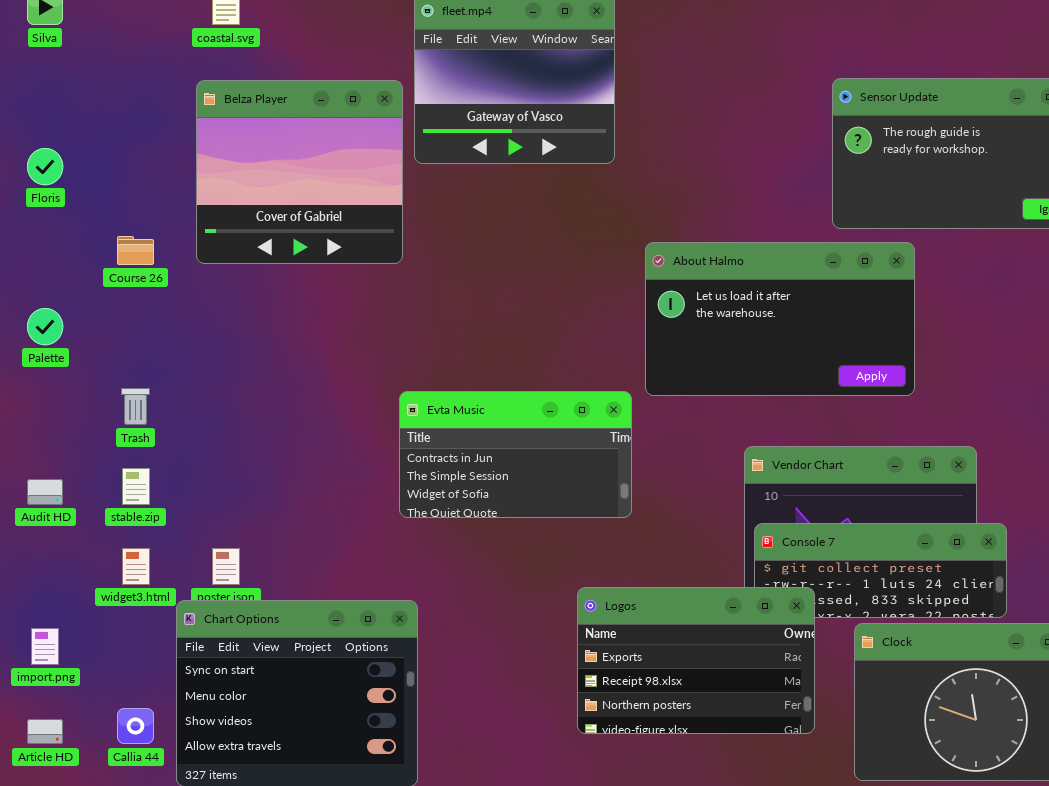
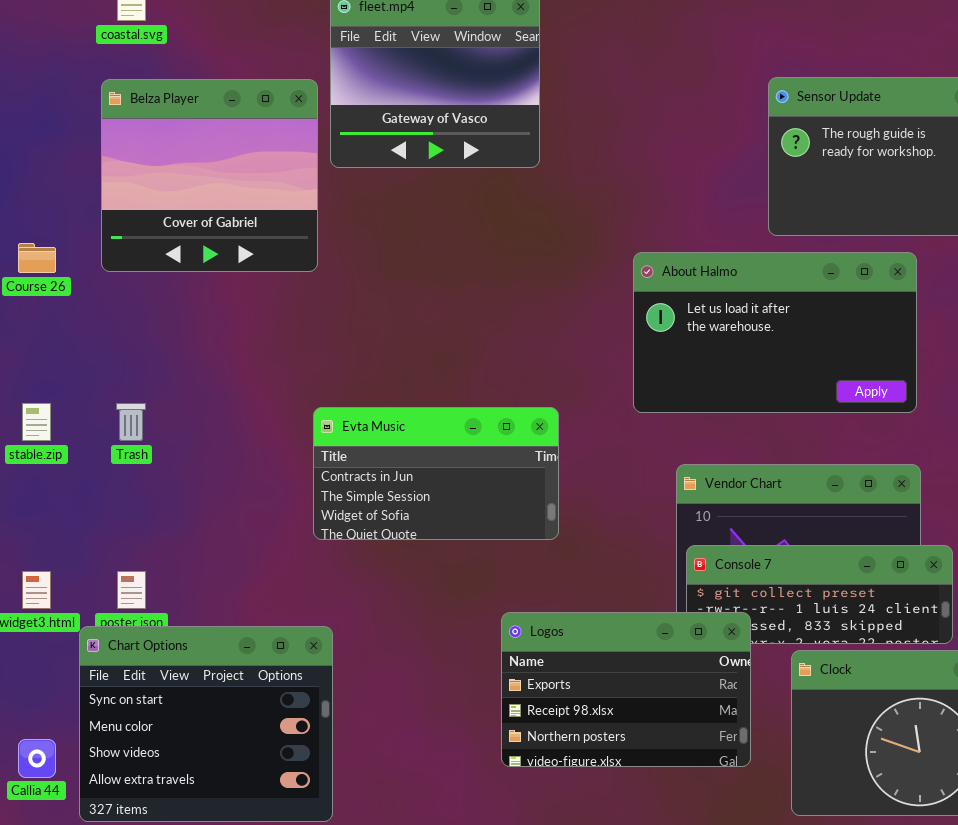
About Halmo: [645,242,915,396] -> [633,252,917,413], moved
Trash: [121,388,150,425] -> [116,403,146,441], moved
stable.zip: [122,468,150,505] -> [22,403,51,441], moved

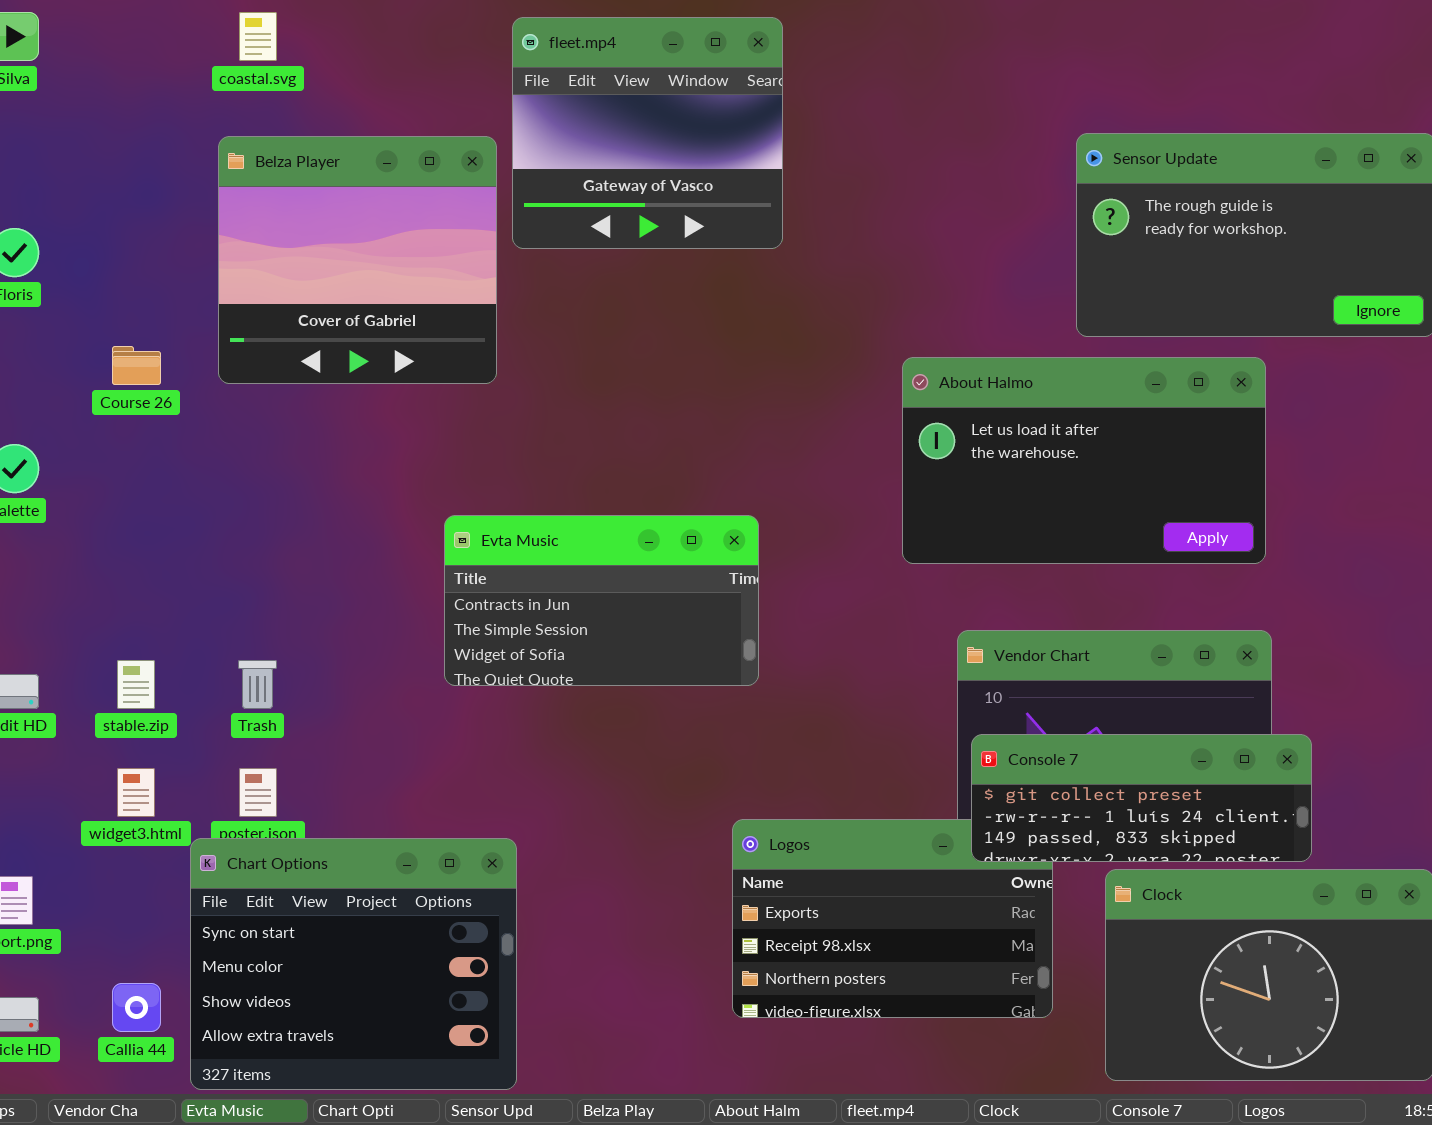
stable.zip: [22,403,51,441] -> [117,660,155,709], moved
Trash: [116,403,146,441] -> [238,660,277,709], moved
Evta Music: [313,407,559,540] -> [444,515,759,686], moved
Console 7: [686,545,953,644] -> [971,734,1312,862], raised

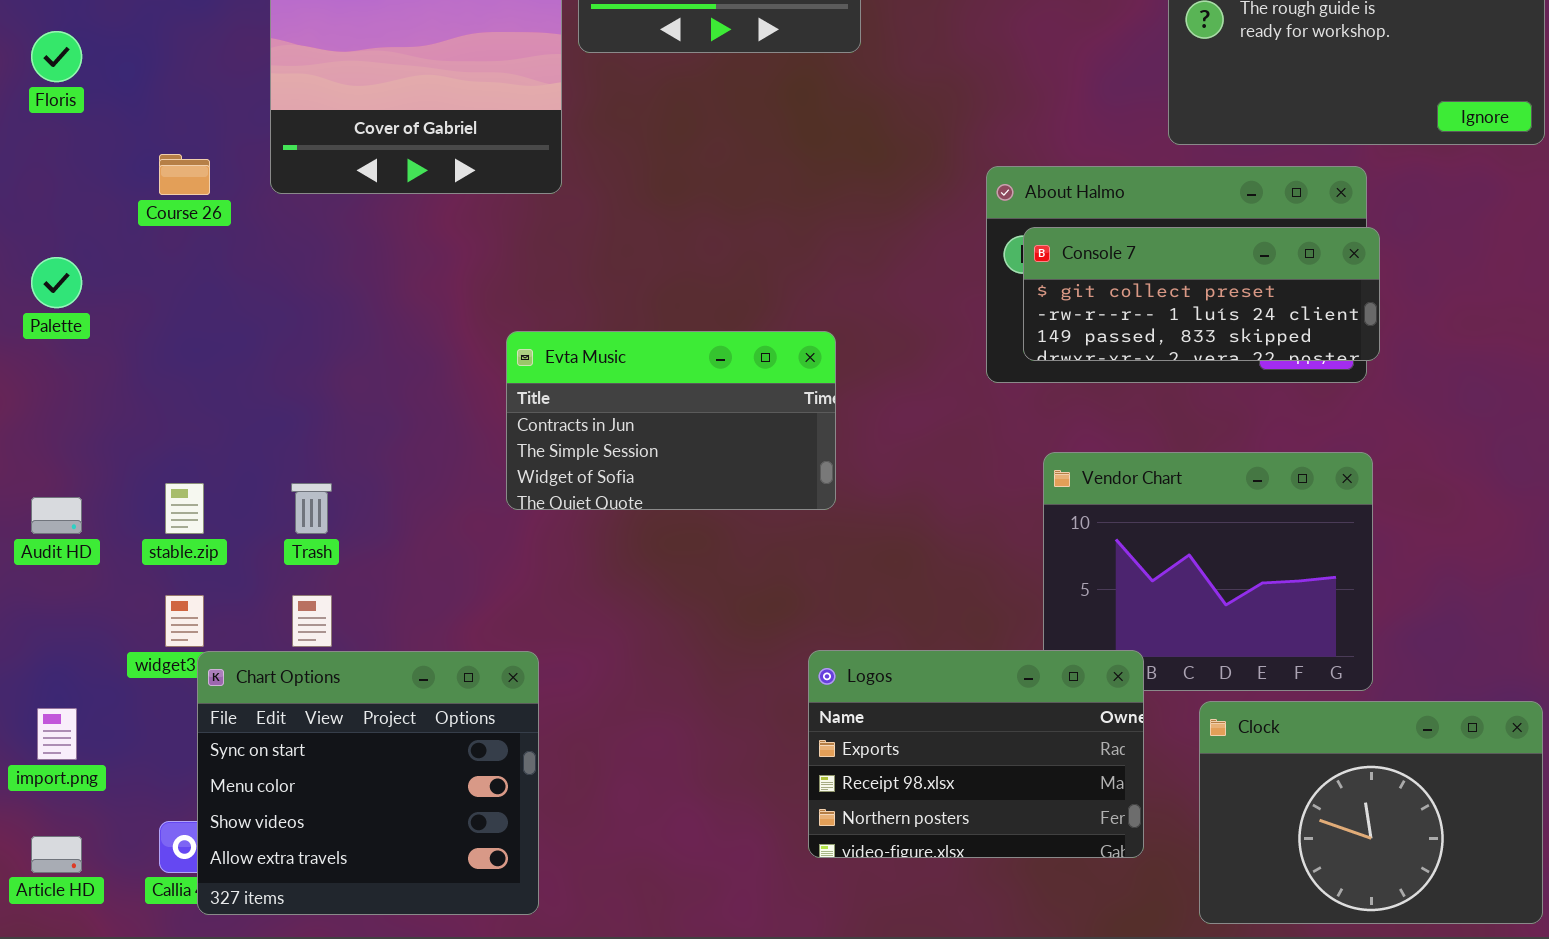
Console 7: [971,734,1312,862] -> [1023,227,1380,361], moved
Chart Options: [190,838,517,1090] -> [197,651,539,915], moved

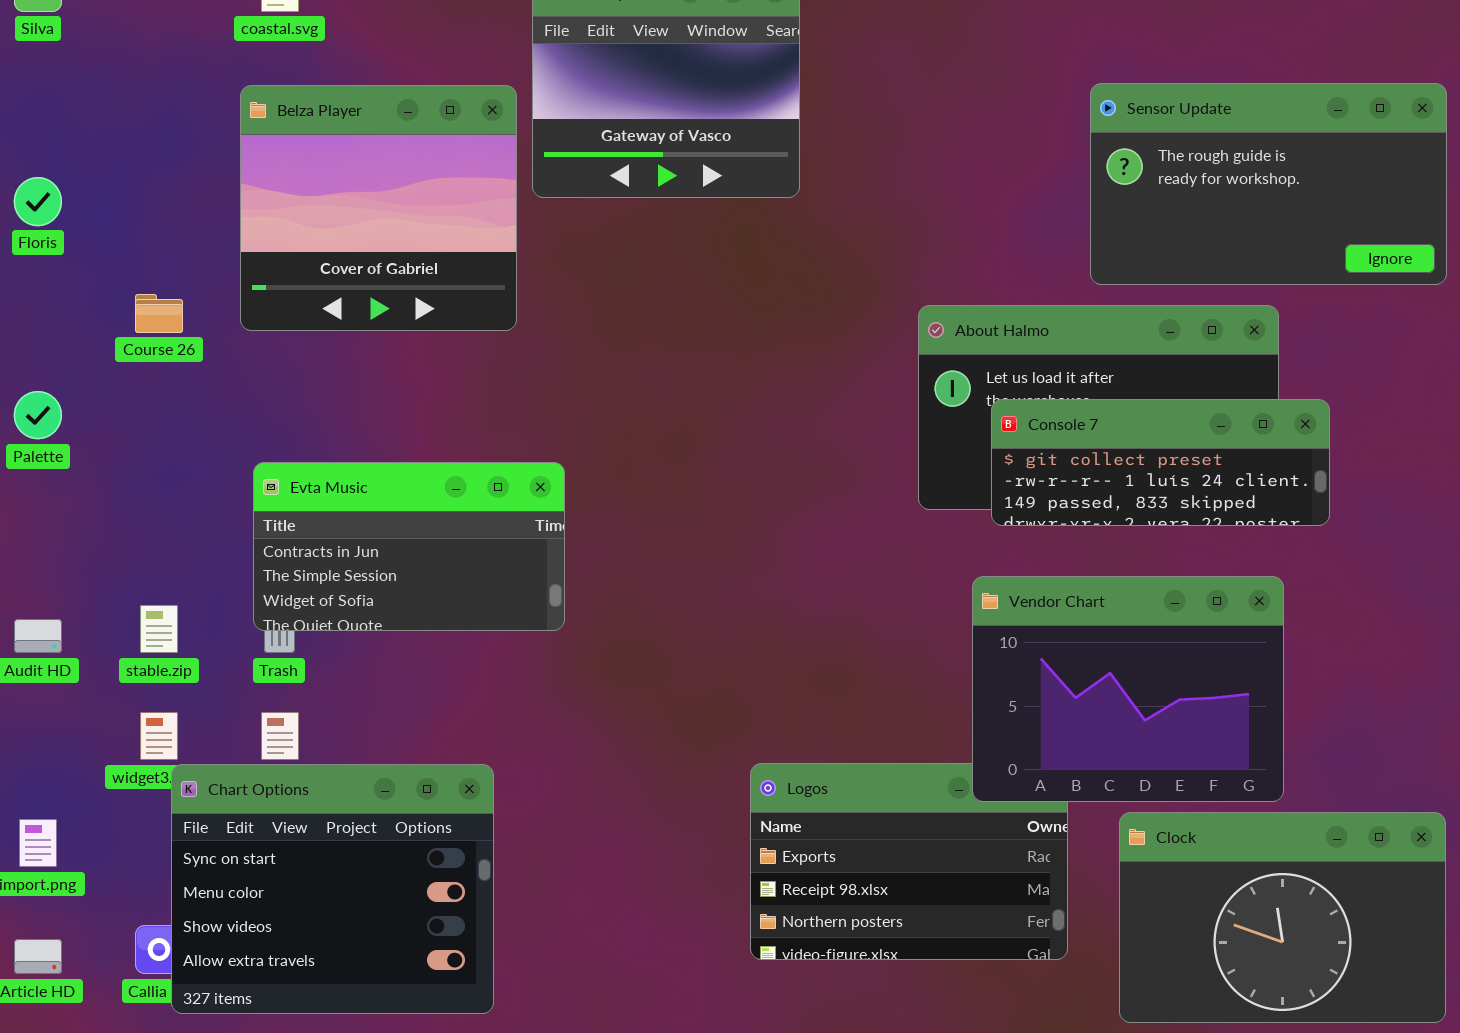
Console 7: [1023,227,1380,361] -> [991,399,1330,526], moved
Evta Music: [506,331,836,510] -> [253,462,565,631], moved
Vendor Chart: [1043,452,1373,691] -> [972,576,1284,802], raised

